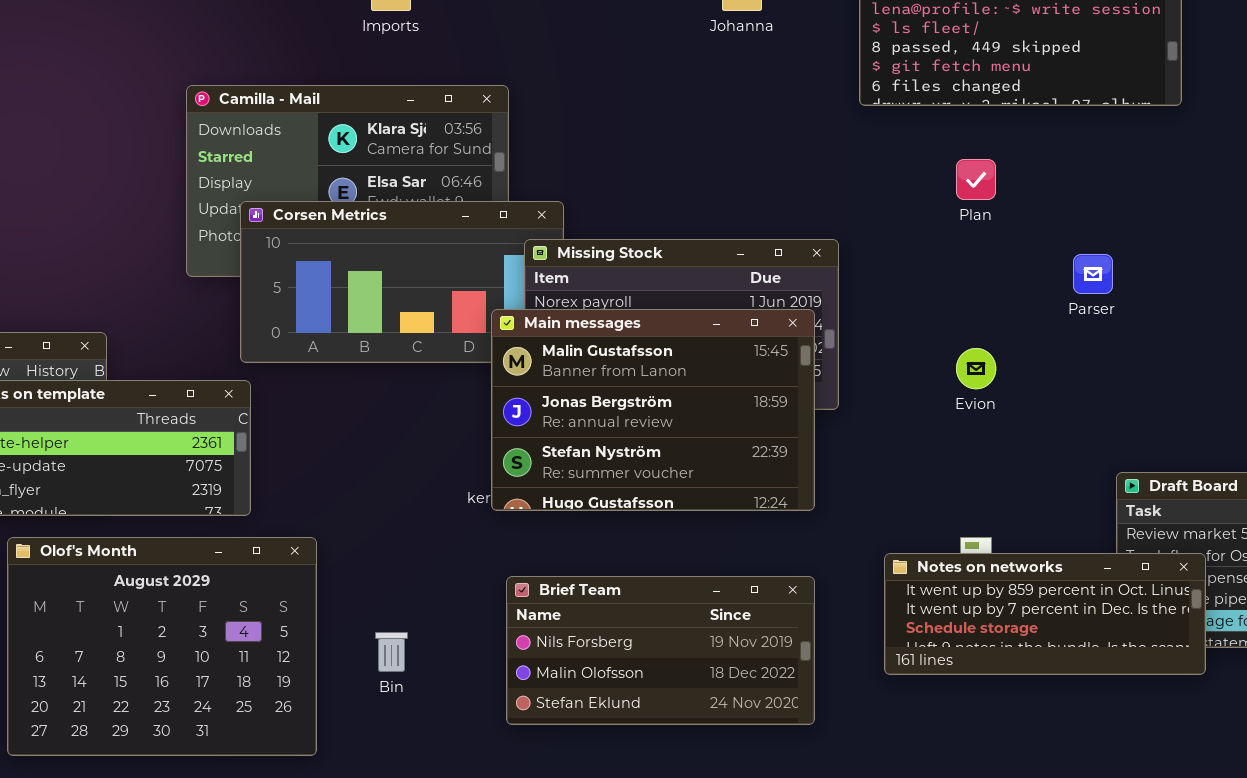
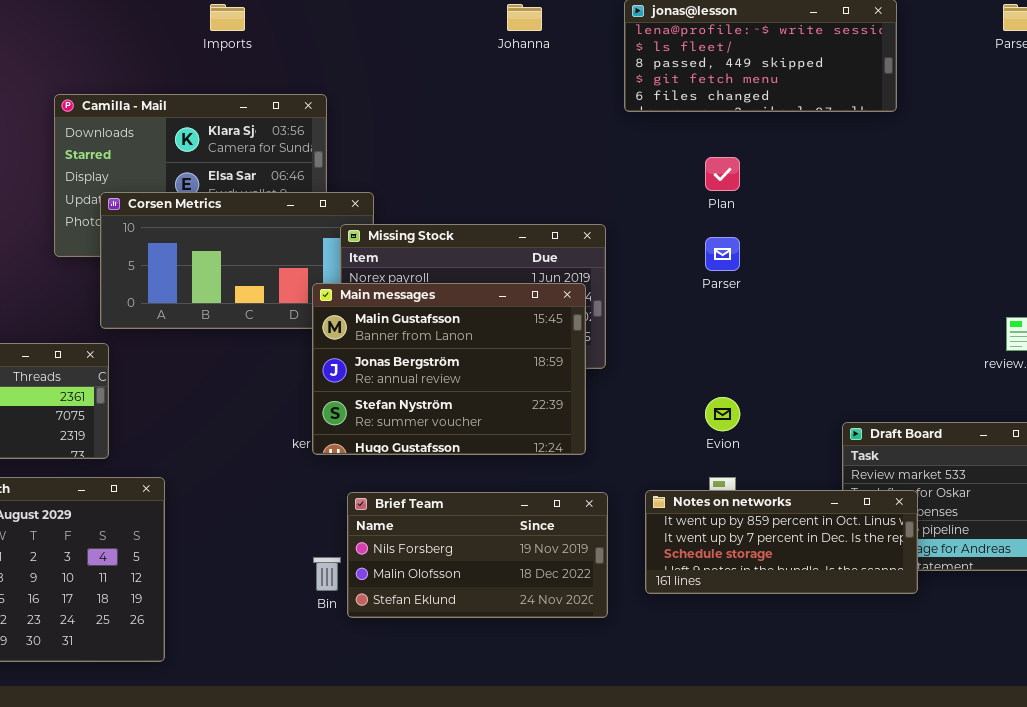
Parser: [1073,254,1113,294] -> [705,237,740,271], moved
Evion: [956,348,996,389] -> [705,397,740,431], moved
Brief Team: [506,576,815,725] -> [347,492,608,618], moved
Bin: [375,632,408,672] -> [313,557,341,591], moved

